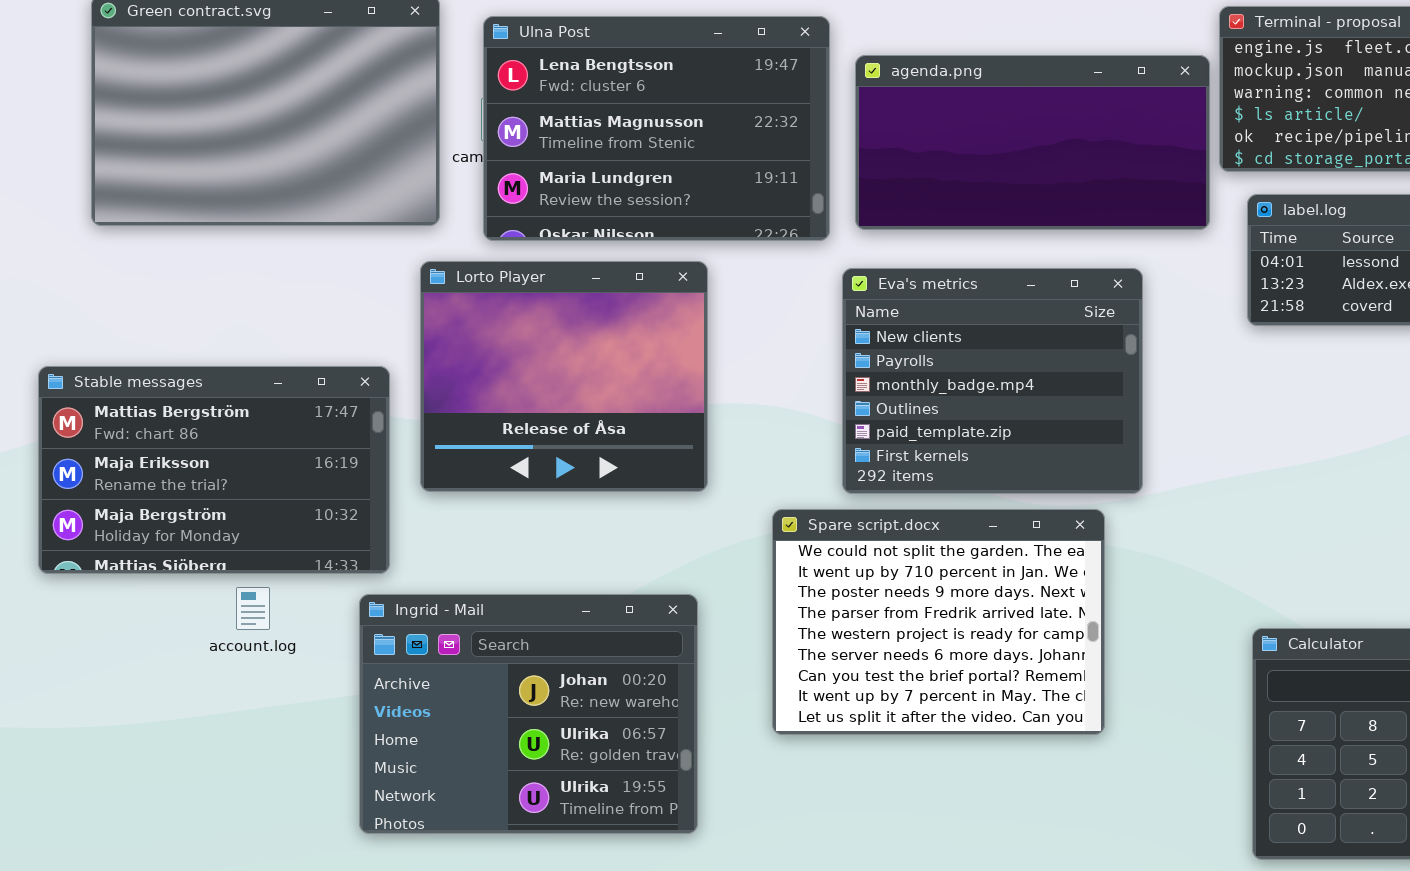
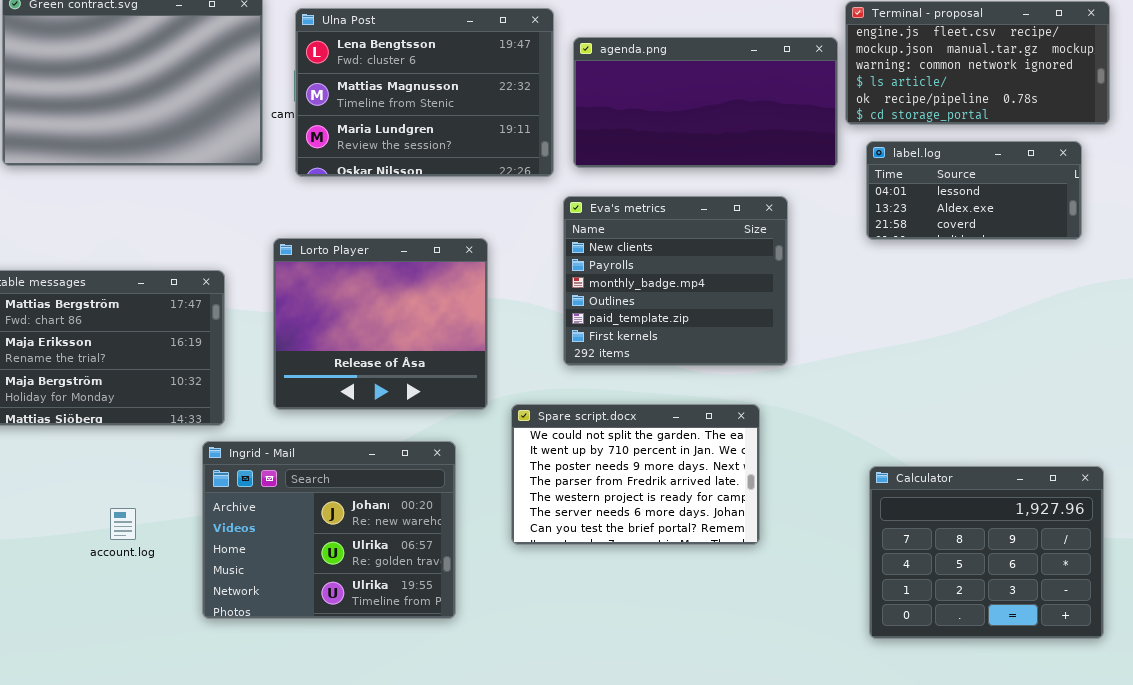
Lorto Player: [420,261,708,492] -> [273,238,488,410], moved
Spare script.docx: [772,509,1105,735] -> [511,404,760,545], resized
account.log: [236,587,270,630] -> [110,508,136,540], moved

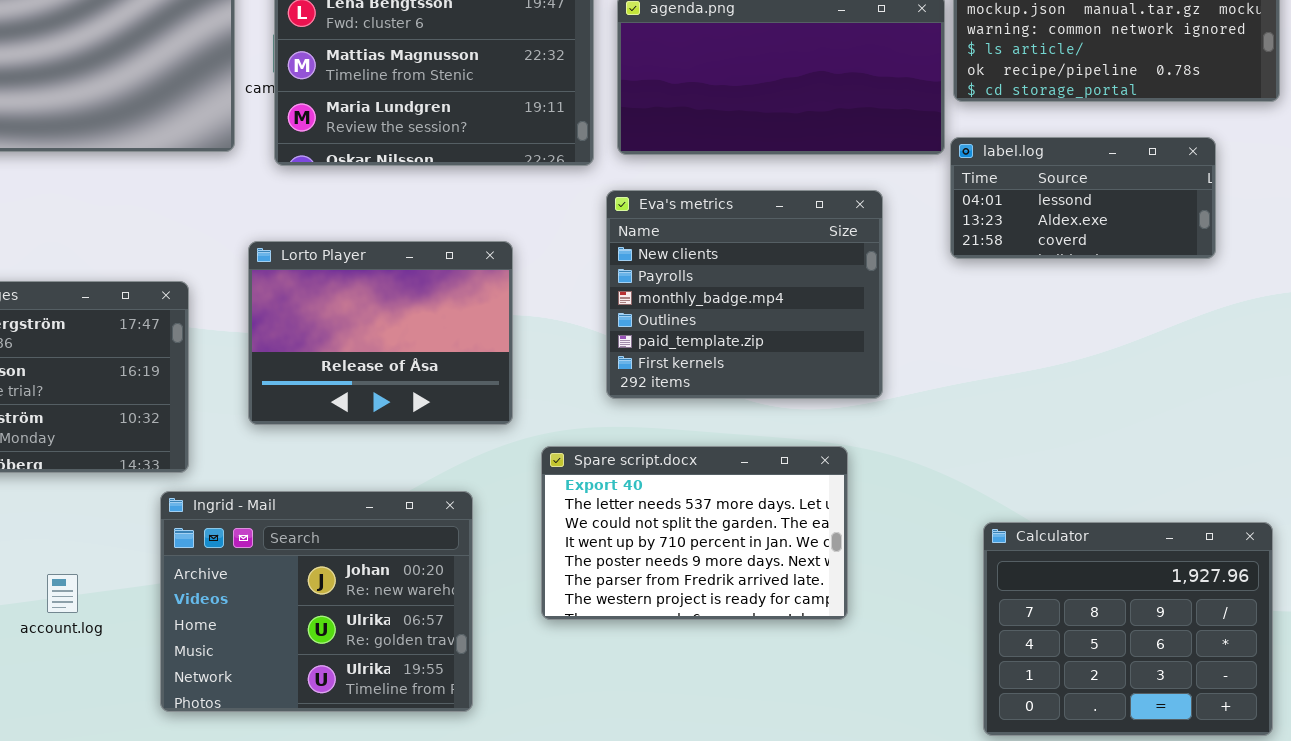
label.log: [866,141,1082,240] -> [950,137,1216,259], moved
Lorto Player: [273,238,488,410] -> [248,241,513,425], resized
Spare script.docx: [511,404,760,545] -> [541,446,848,620], scrolled up 2 rows

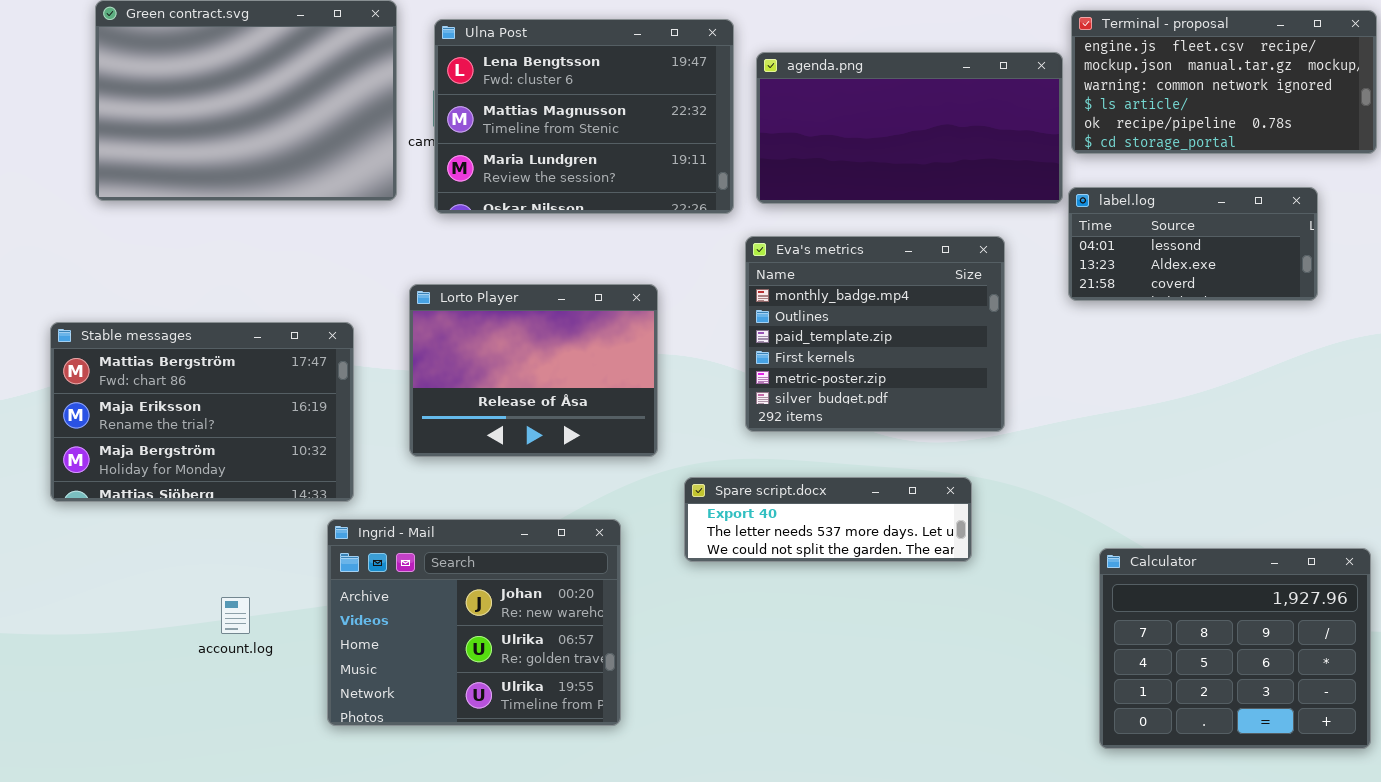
Eva's metrics: [606,190,883,399] -> [745,236,1005,432], scrolled down 2 rows
Spare script.docx: [541,446,848,620] -> [684,477,972,562], resized

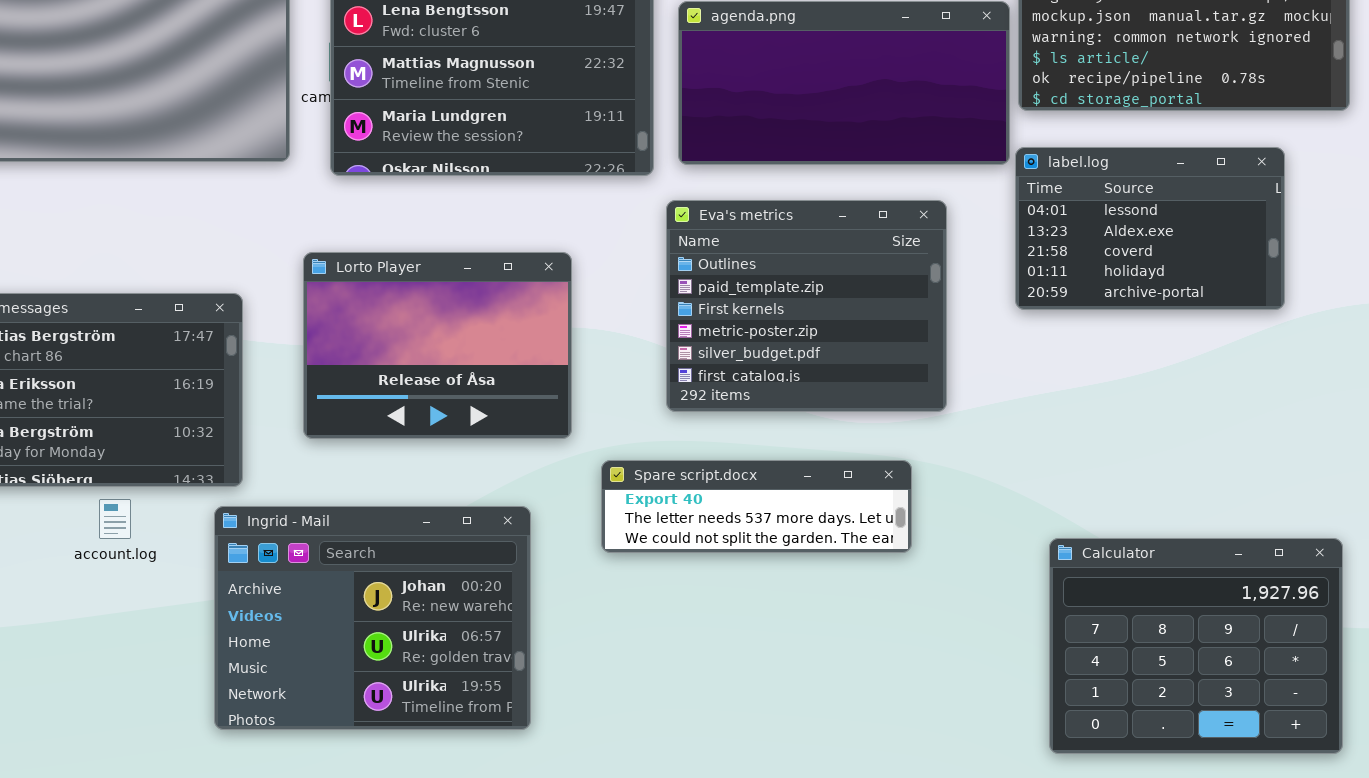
label.log: [1068,187,1318,301] -> [1015,147,1285,310], resized
Eva's metrics: [745,236,1005,432] -> [666,200,947,412], scrolled down 1 row
account.log: [221,597,250,634] -> [99,499,131,539], moved

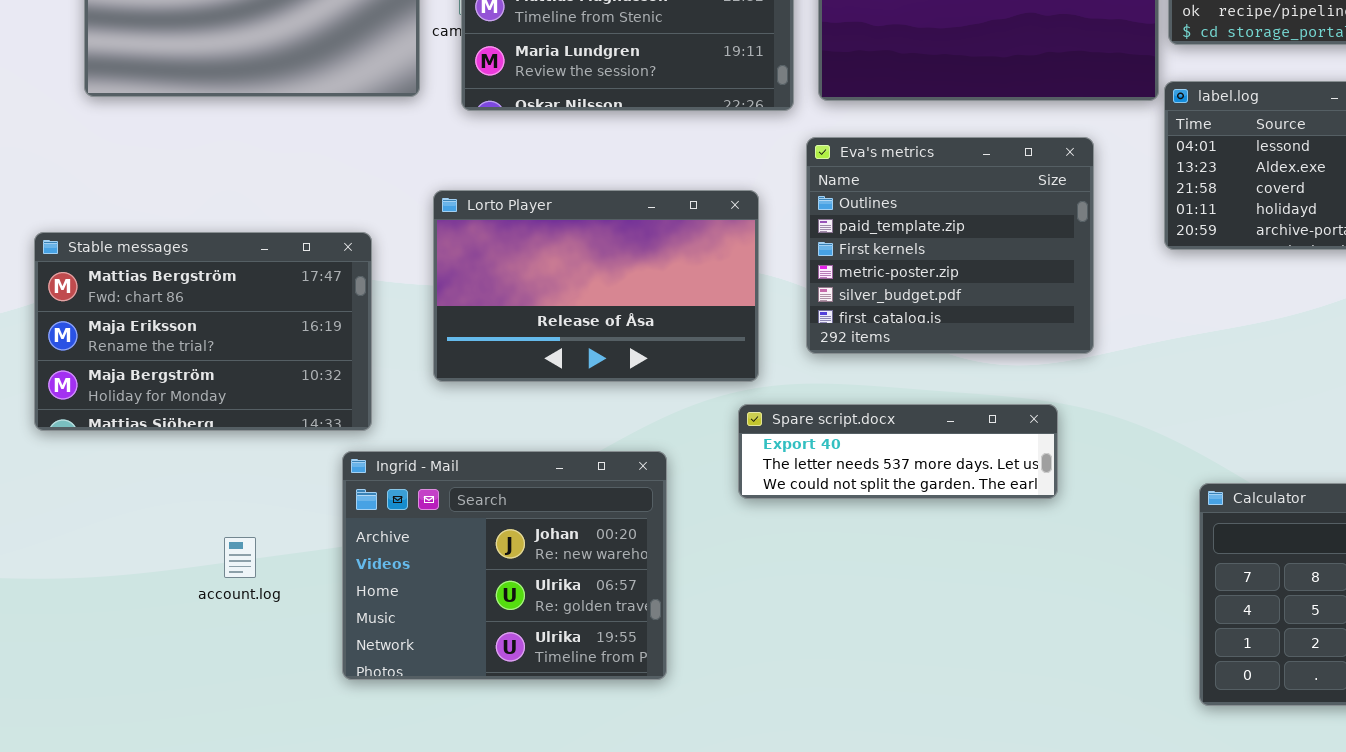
Lorto Player: [303,252,572,439] -> [433,190,759,382], resized
account.log: [99,499,131,539] -> [224,537,256,578], moved

